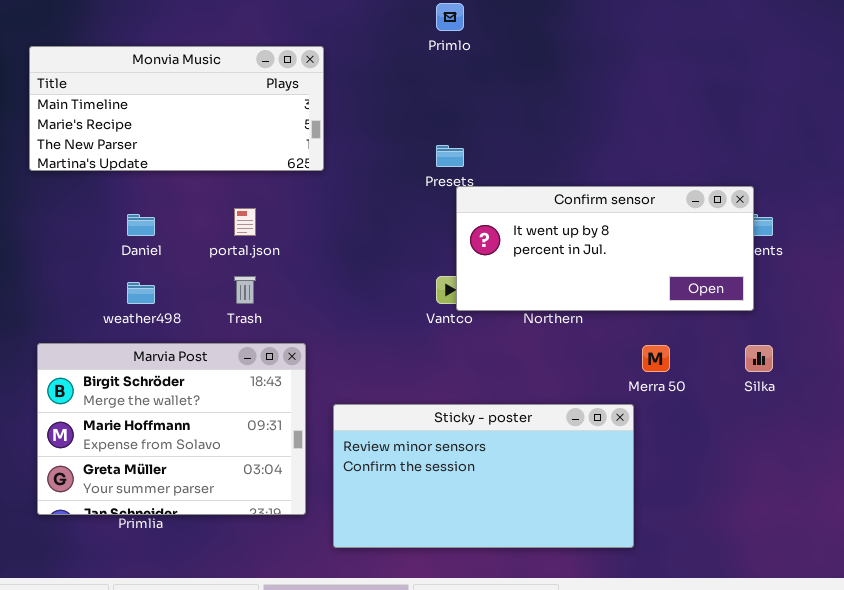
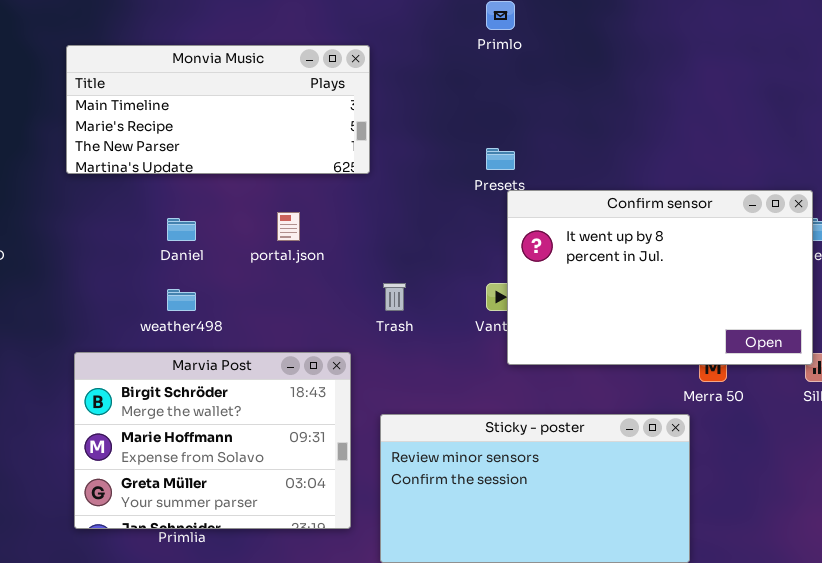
Confirm sensor: [456,186,754,311] -> [507,190,813,365], resized
Trash: [234,276,256,304] -> [383,283,406,311], moved

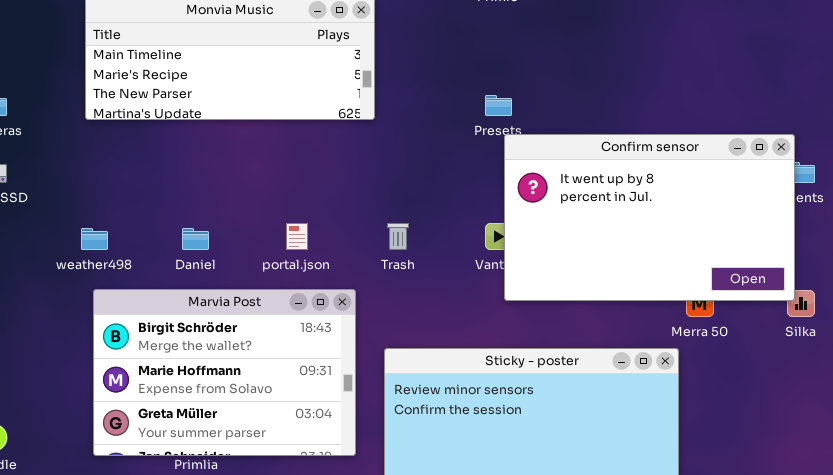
portal.json: [277,212,300,241] -> [286,223,308,250], moved
Daniel: [167,218,196,241] -> [182,228,209,250], moved
weather498: [167,289,196,311] -> [81,228,108,250], moved

